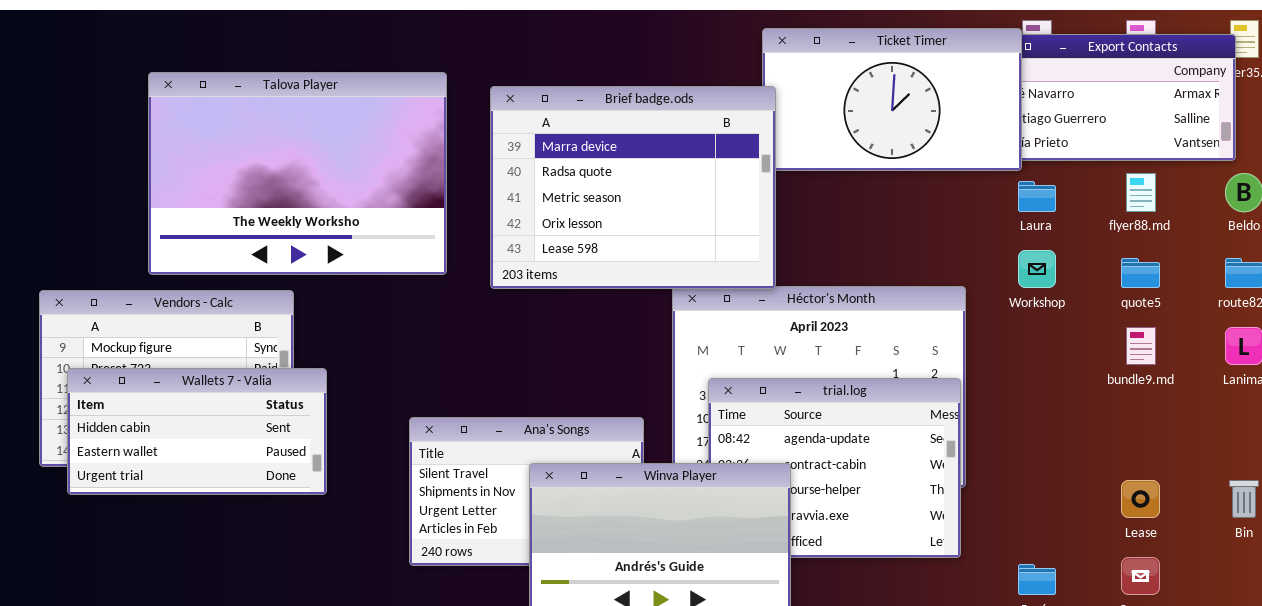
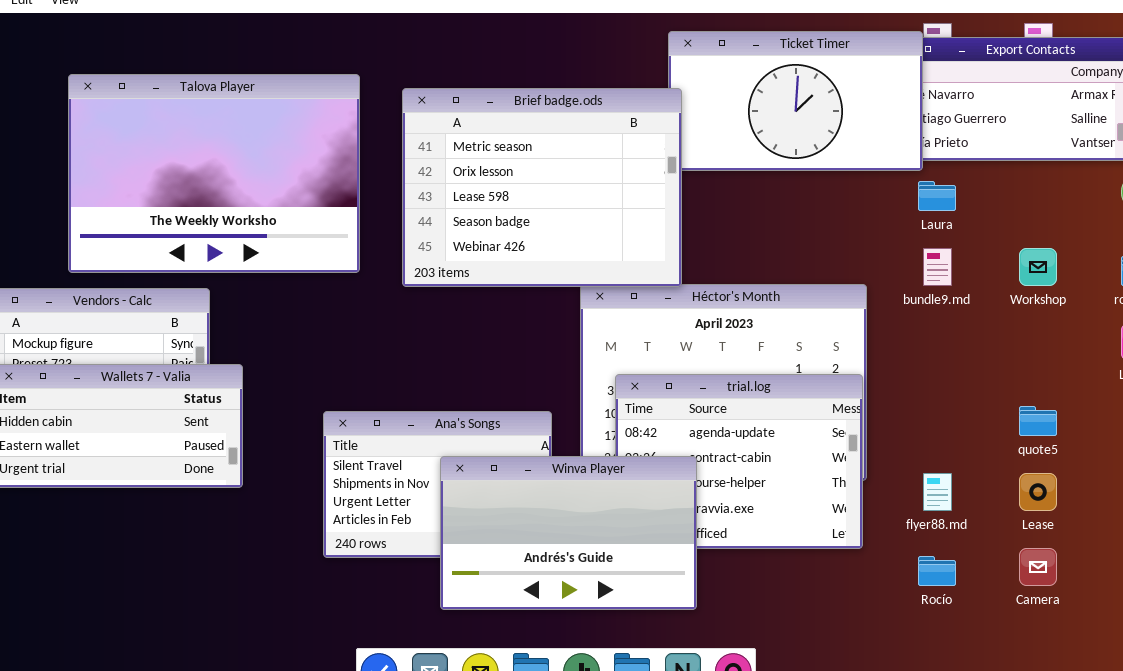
Brief badge.ods: [490,86,776,289] -> [402,88,682,287], scrolled down 2 rows
flyer88.md: [1126,173,1156,212] -> [923,473,952,511], moved
Workshop: [1018,250,1056,288] -> [1019,248,1057,286], moved
quote5: [1121,258,1160,288] -> [1019,406,1057,436], moved
bundle9.md: [1126,327,1156,365] -> [923,248,952,286], moved

